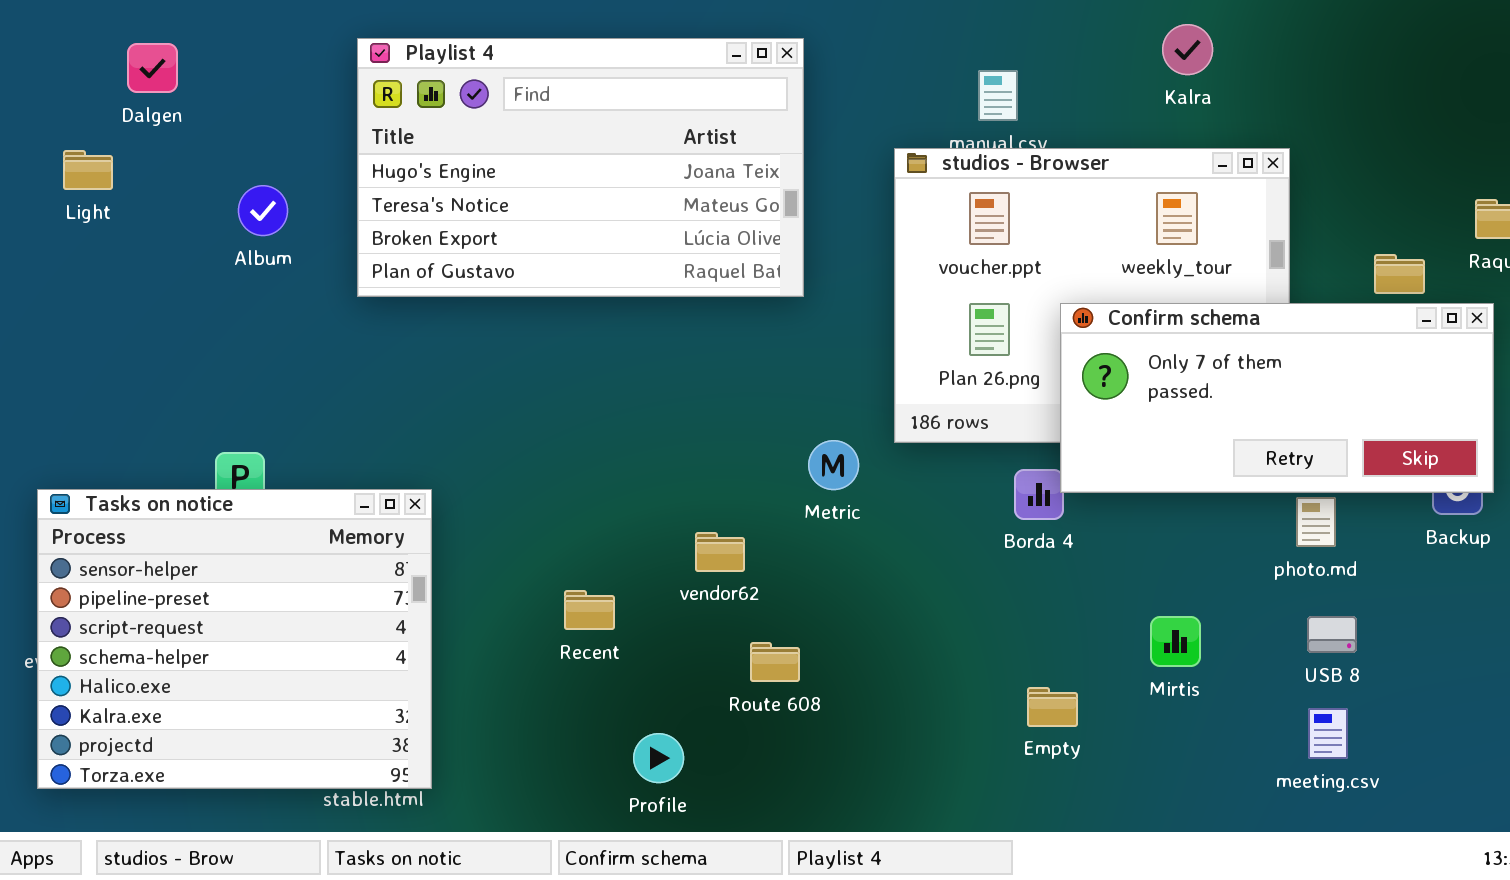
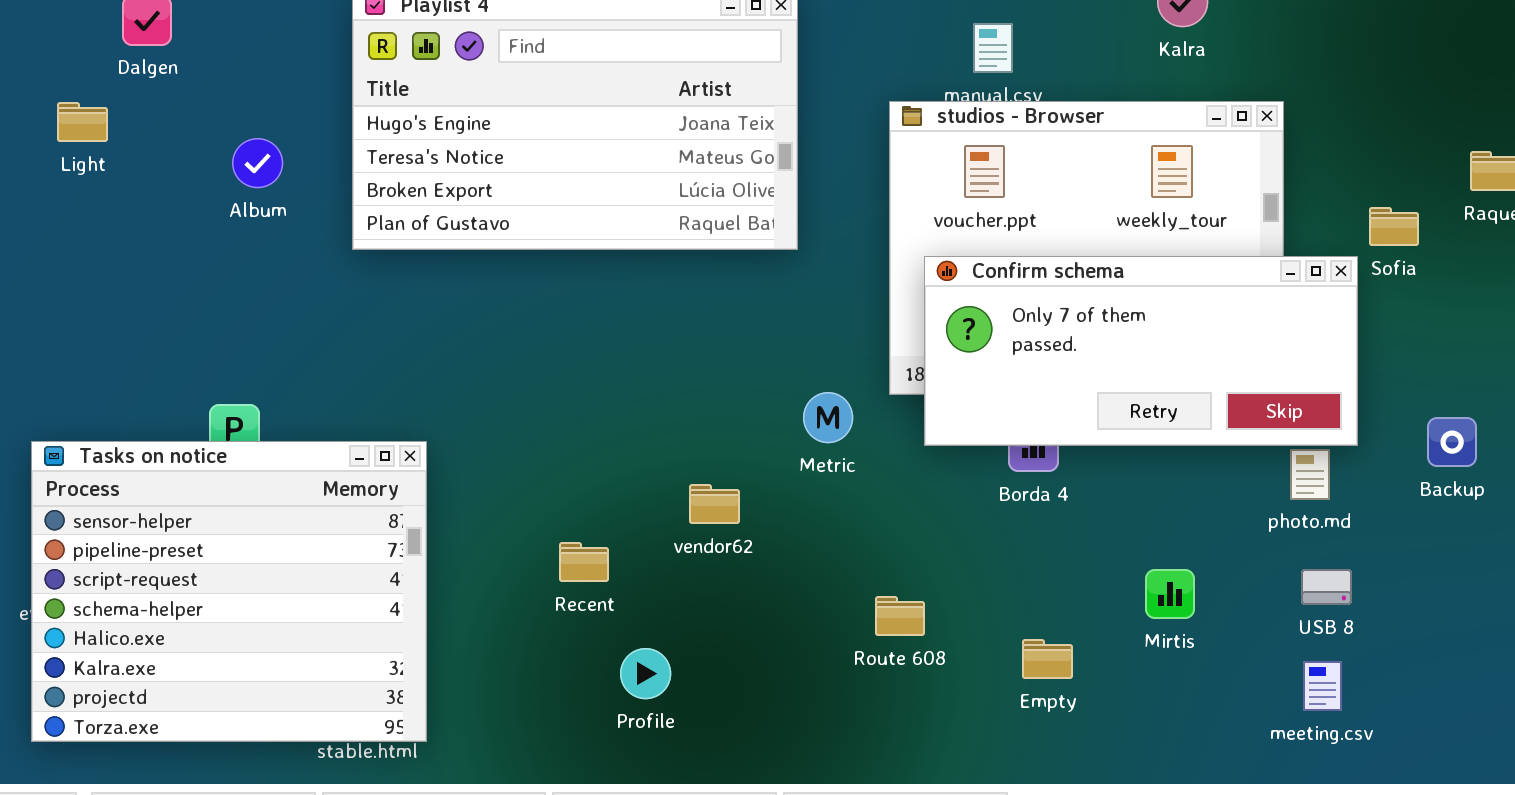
Confirm schema: [1060,303,1494,493] -> [924,256,1358,446], moved
Route 608: [750,642,800,682] -> [875,596,925,636], moved
Profile: [633,733,684,783] -> [620,648,671,699], moved

